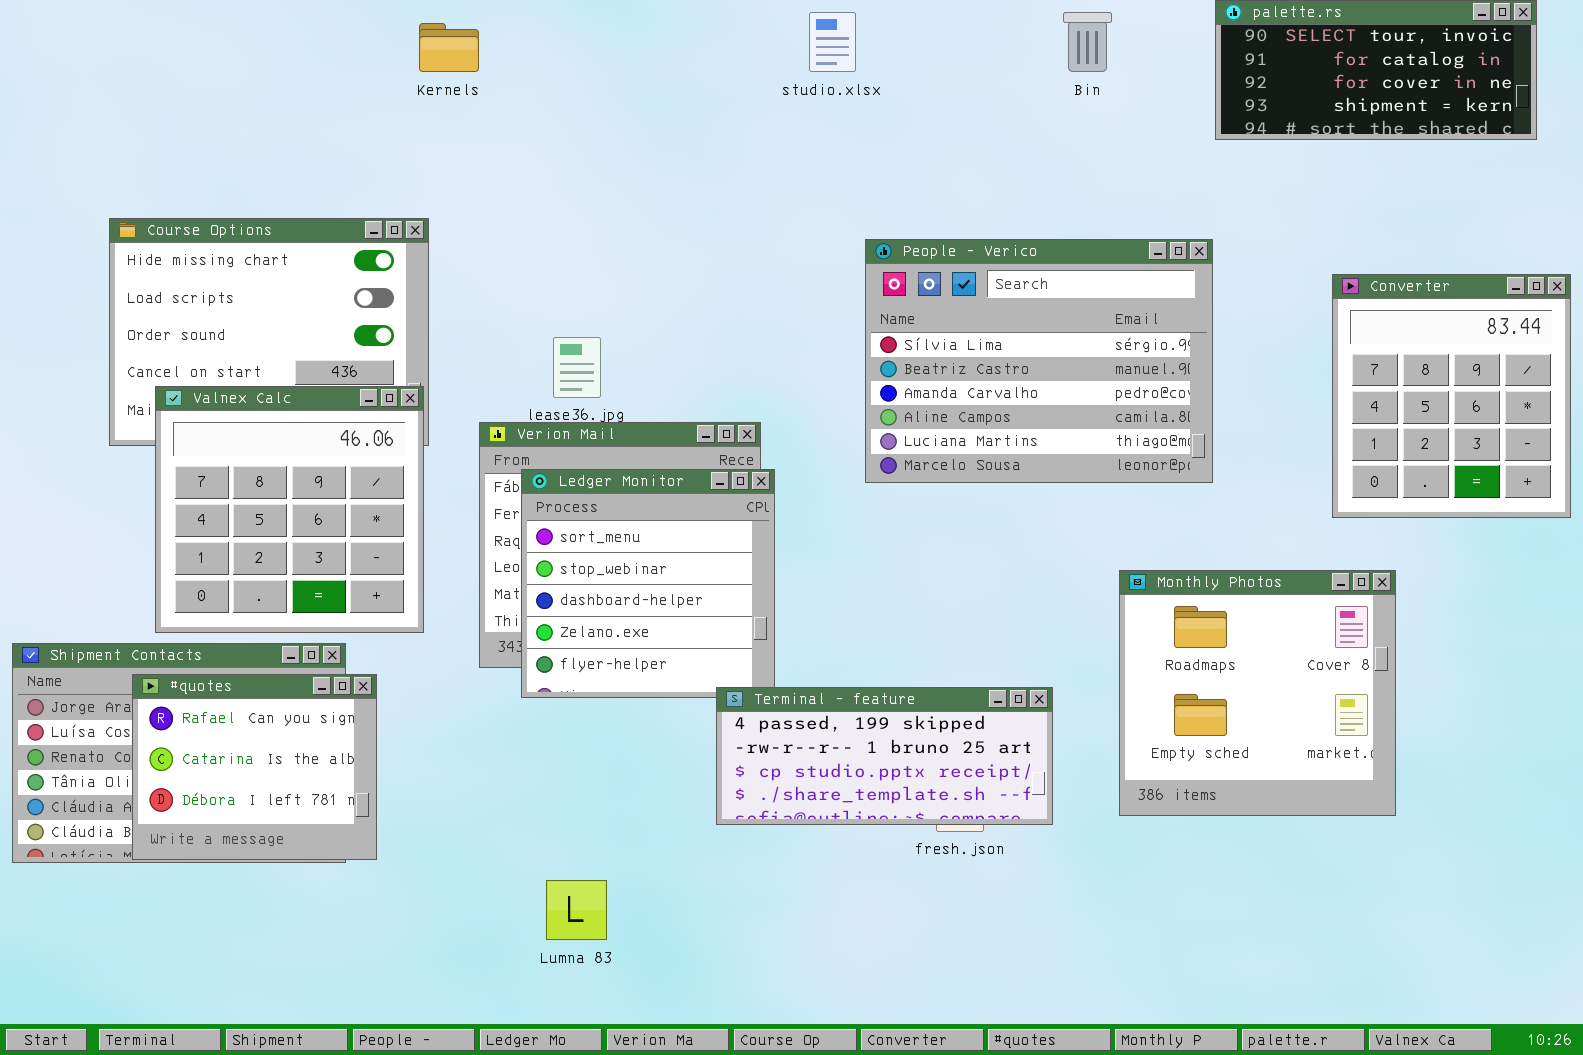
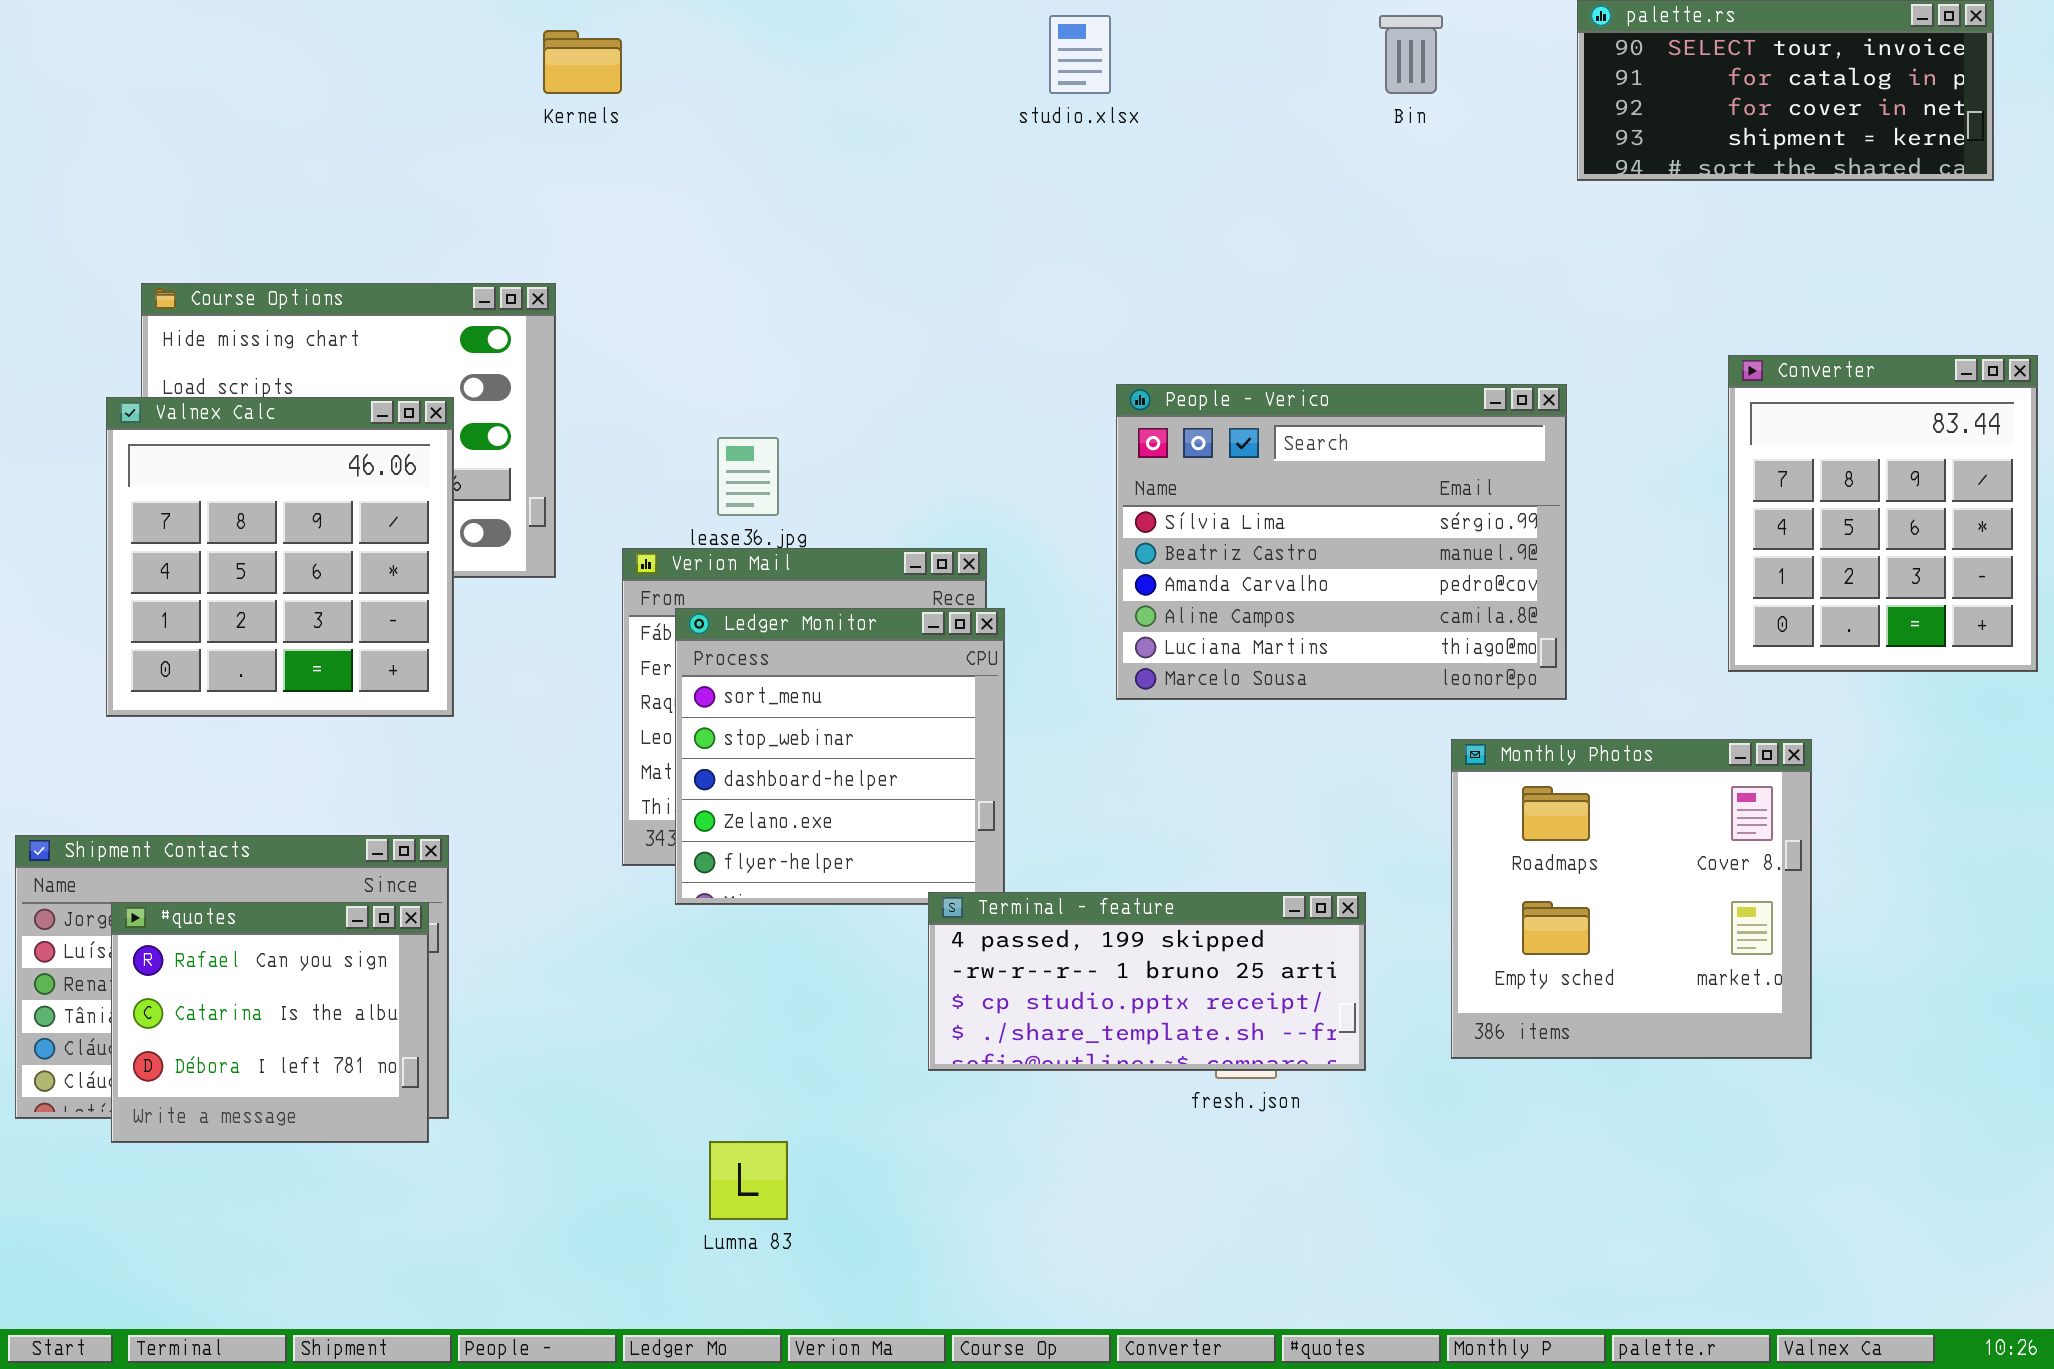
People - Verico: [865,239,1213,483] -> [1116,384,1567,700], moved
Valnex Calc: [155,386,424,633] -> [106,397,454,717], moved
#quotes: [132,674,377,860] -> [111,902,429,1143], moved

